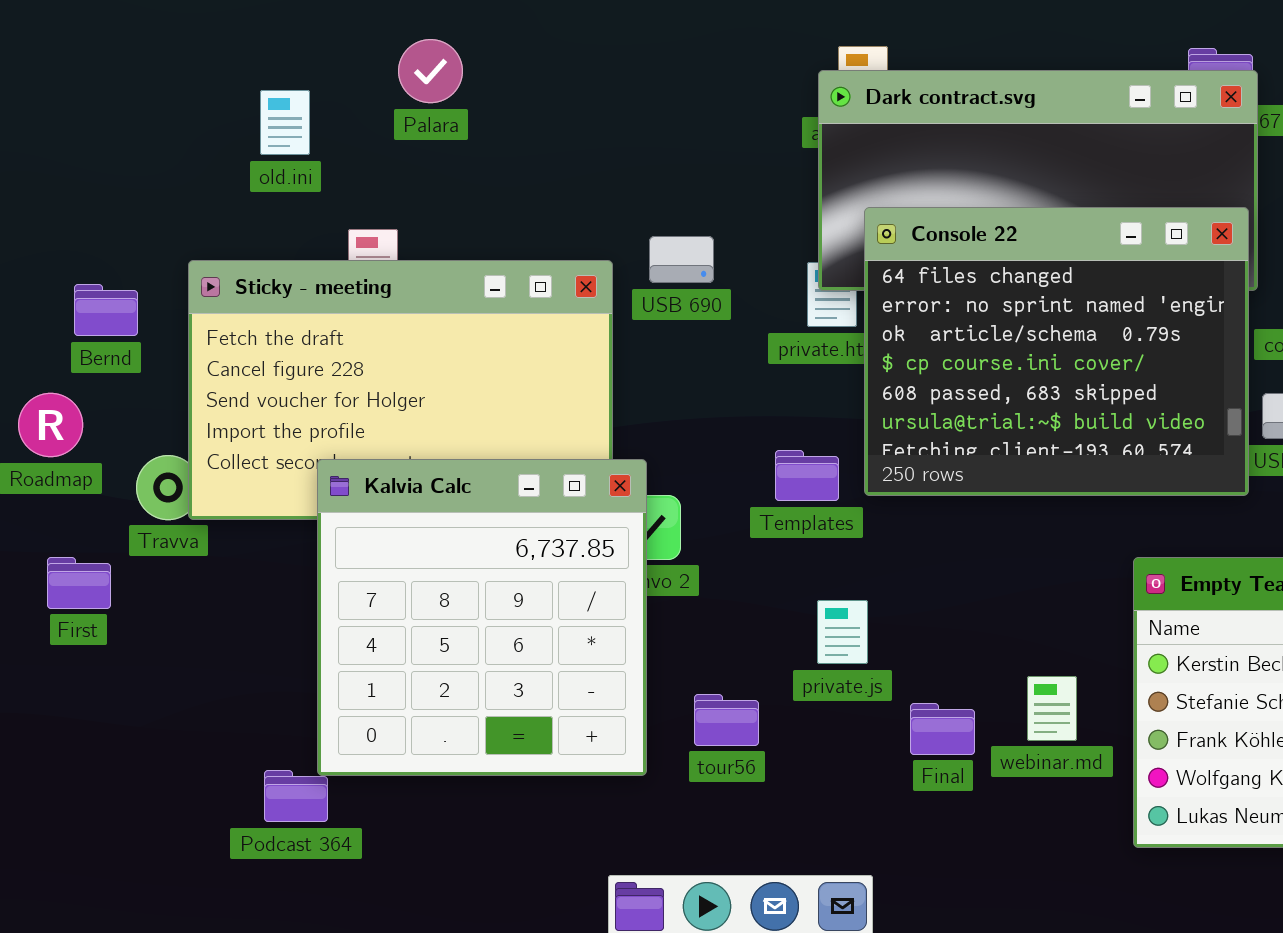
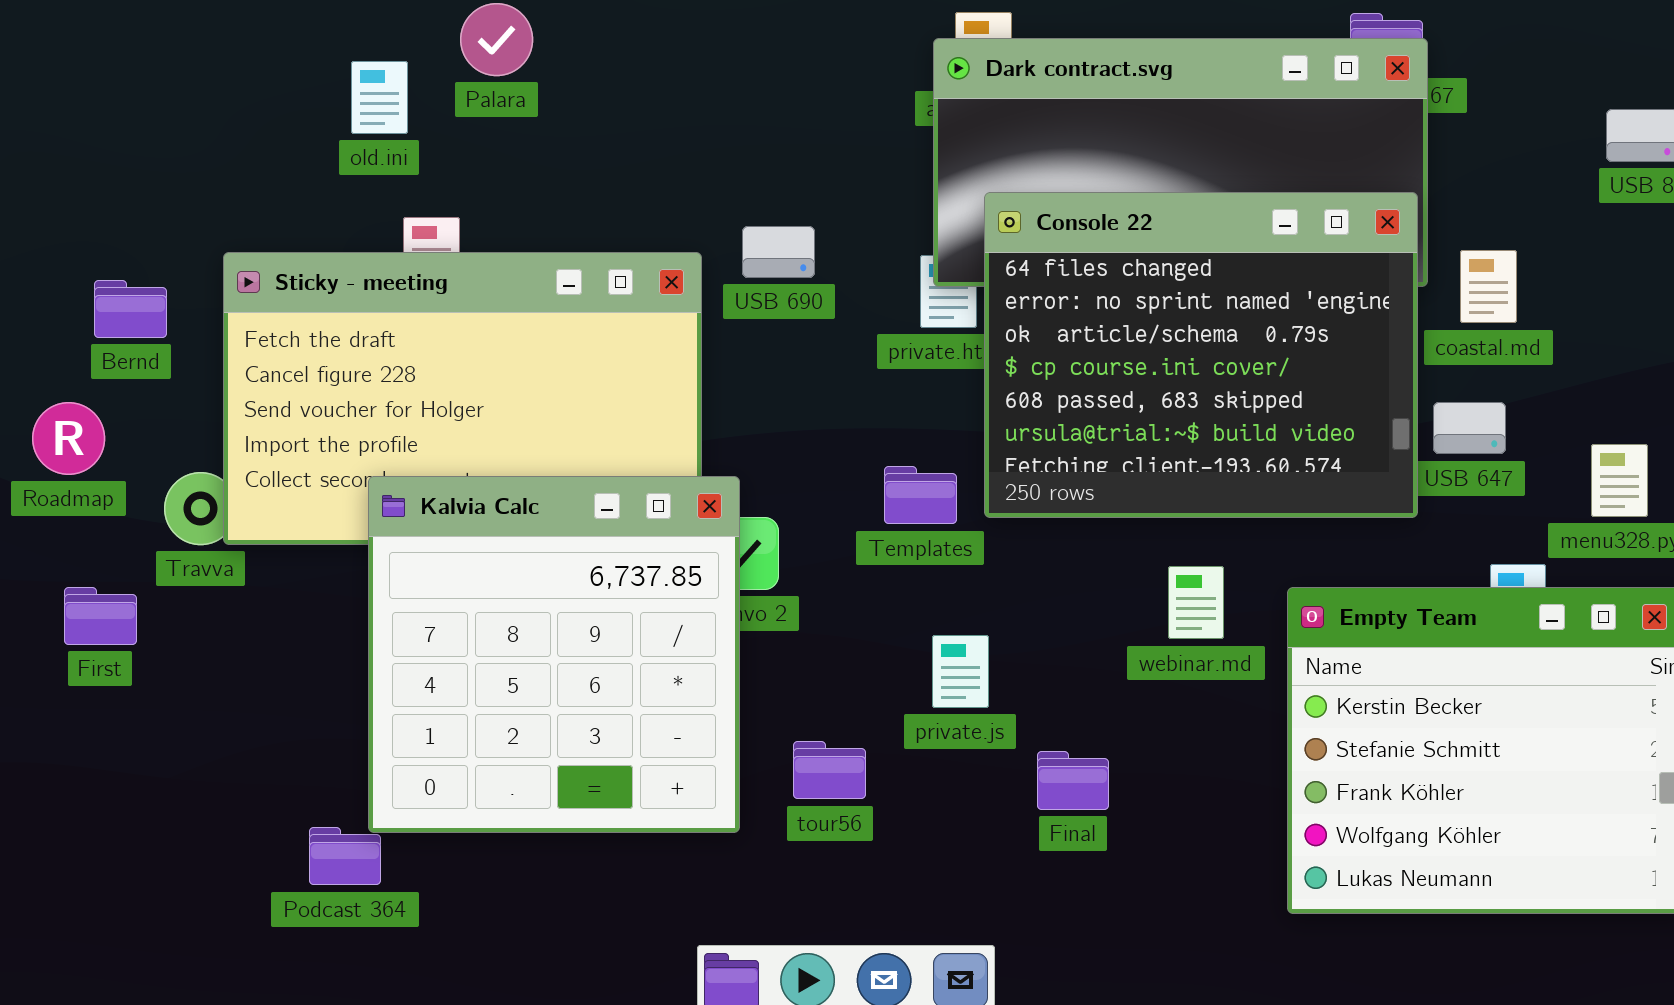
old.ini: [260,90,310,155] -> [351,61,408,134], moved
webinar.md: [1027,676,1077,741] -> [1168,566,1224,639], moved

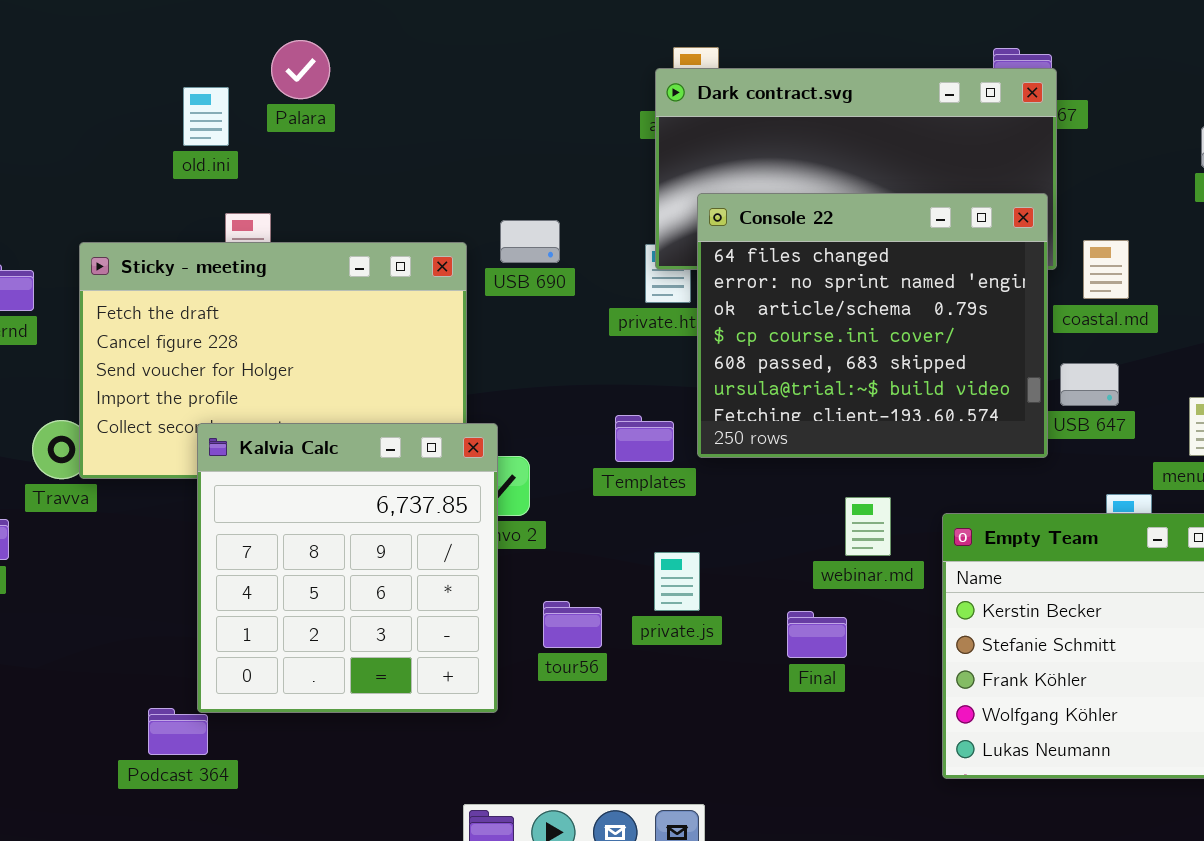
tour56: [793,741,866,799] -> [543,601,602,648], moved
Final: [1037,751,1109,810] -> [787,611,847,658], moved

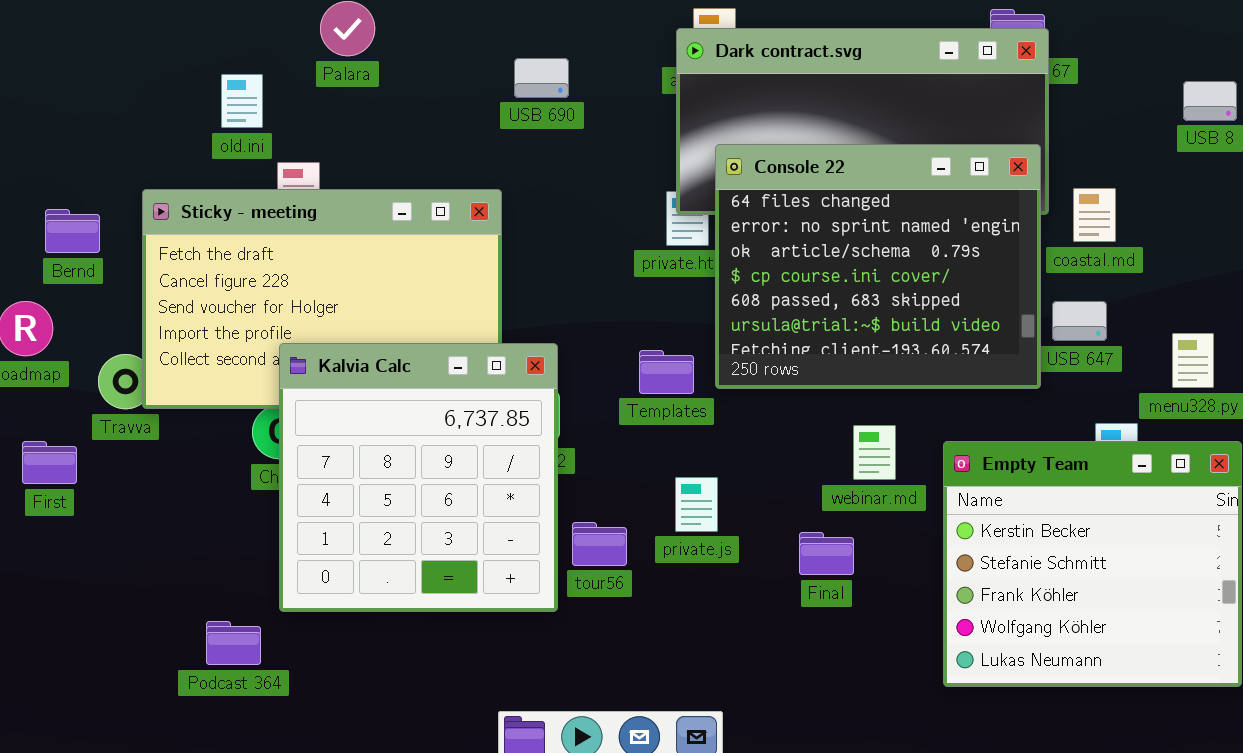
old.ini: [183,87,229,146] -> [221,74,263,128], moved
USB 690: [500,220,560,263] -> [514,58,569,98], moved
Kalvia Calc: [197,423,498,713] -> [279,343,558,612], moved

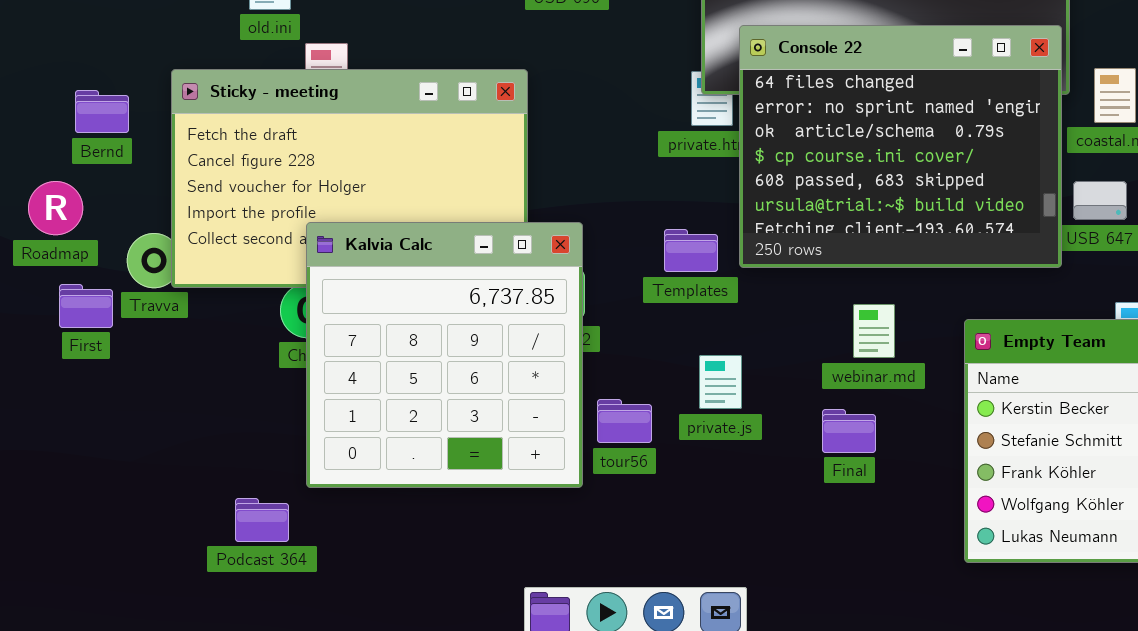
webinar.md: [853,425,896,480] -> [853,304,895,358], moved
First: [22,441,77,484] -> [59,284,113,328], moved

